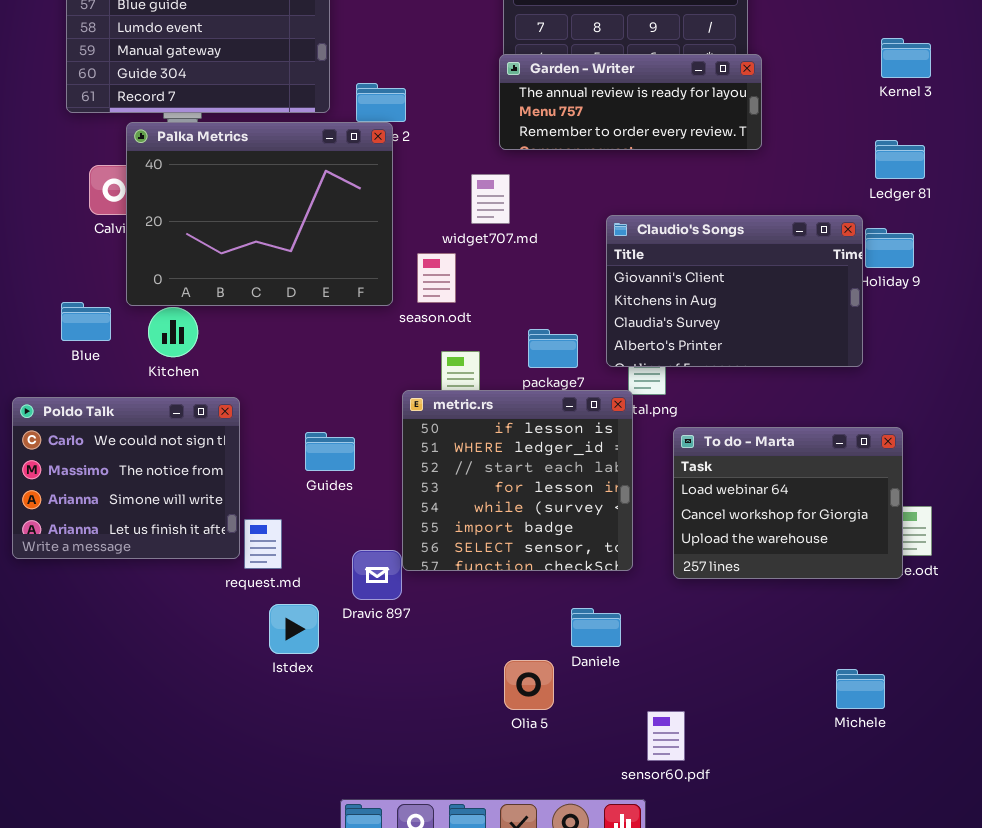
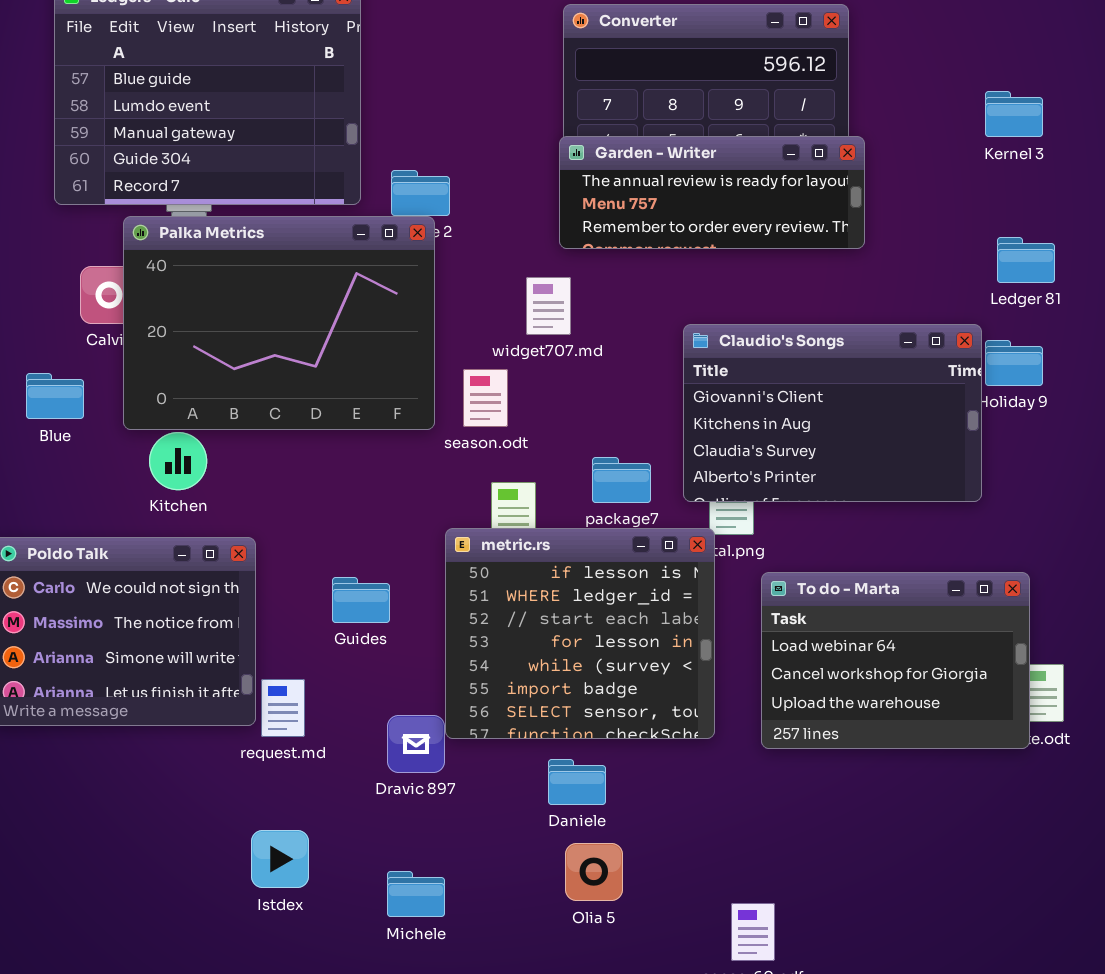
Kernel 3: [881,38,931,78] -> [985,91,1043,137], moved
Blue: [61,302,111,341] -> [26,373,84,419], moved
Istdex: [269,604,319,654] -> [251,830,309,888], moved
Daniele: [571,608,621,647] -> [548,759,606,805], moved
Michele: [836,669,885,709] -> [387,871,445,917], moved

